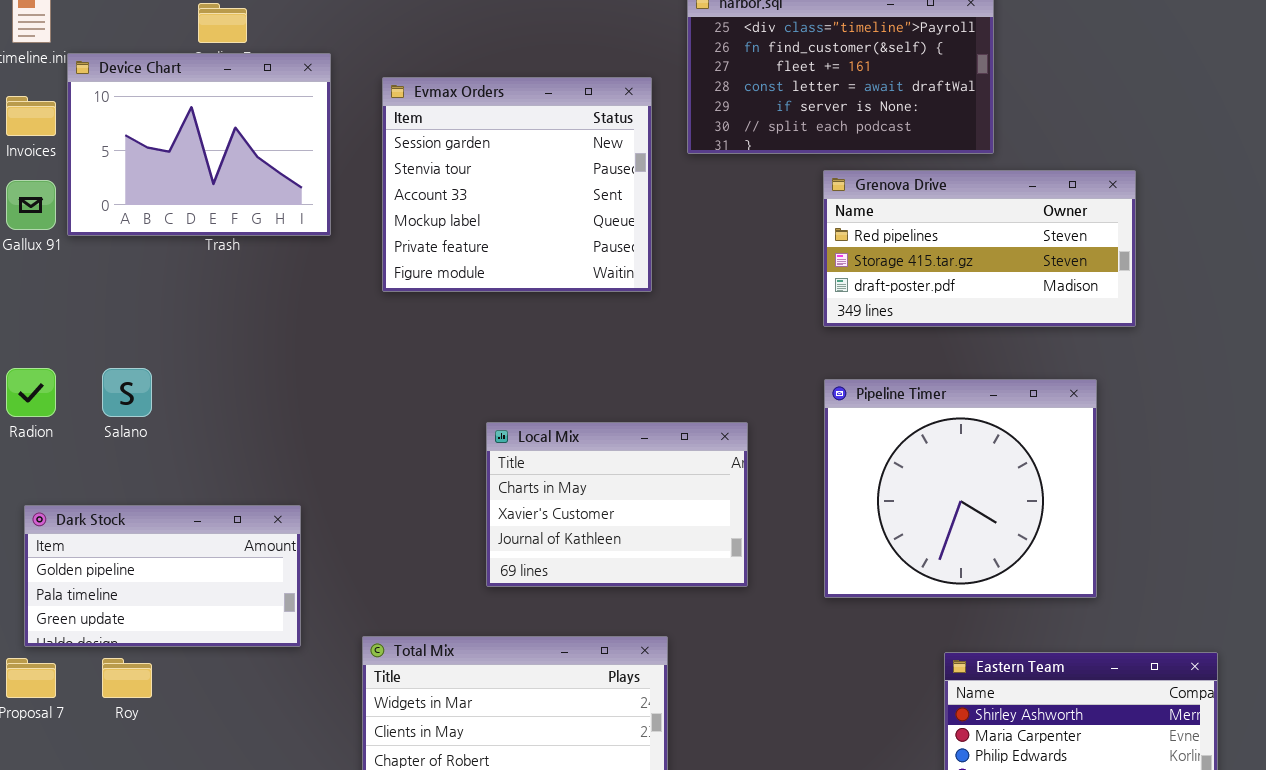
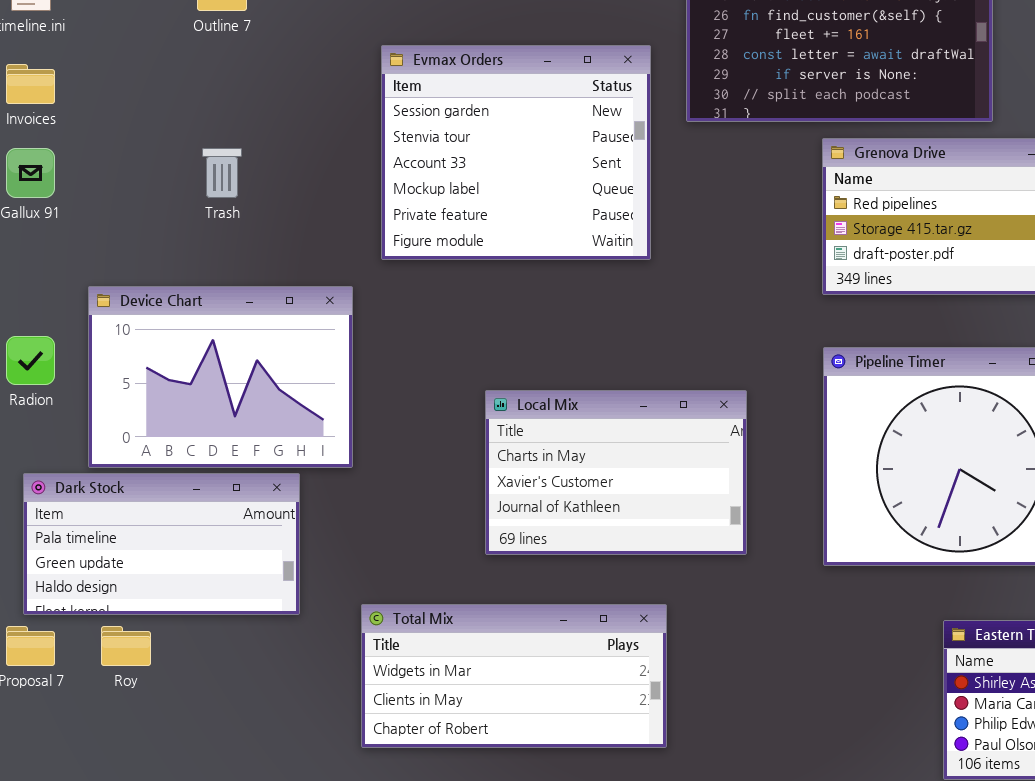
Device Chart: [67,53,331,236] -> [88,286,353,468], moved
Dark Stock: [24,505,301,647] -> [23,473,300,615], scrolled down 1 row

